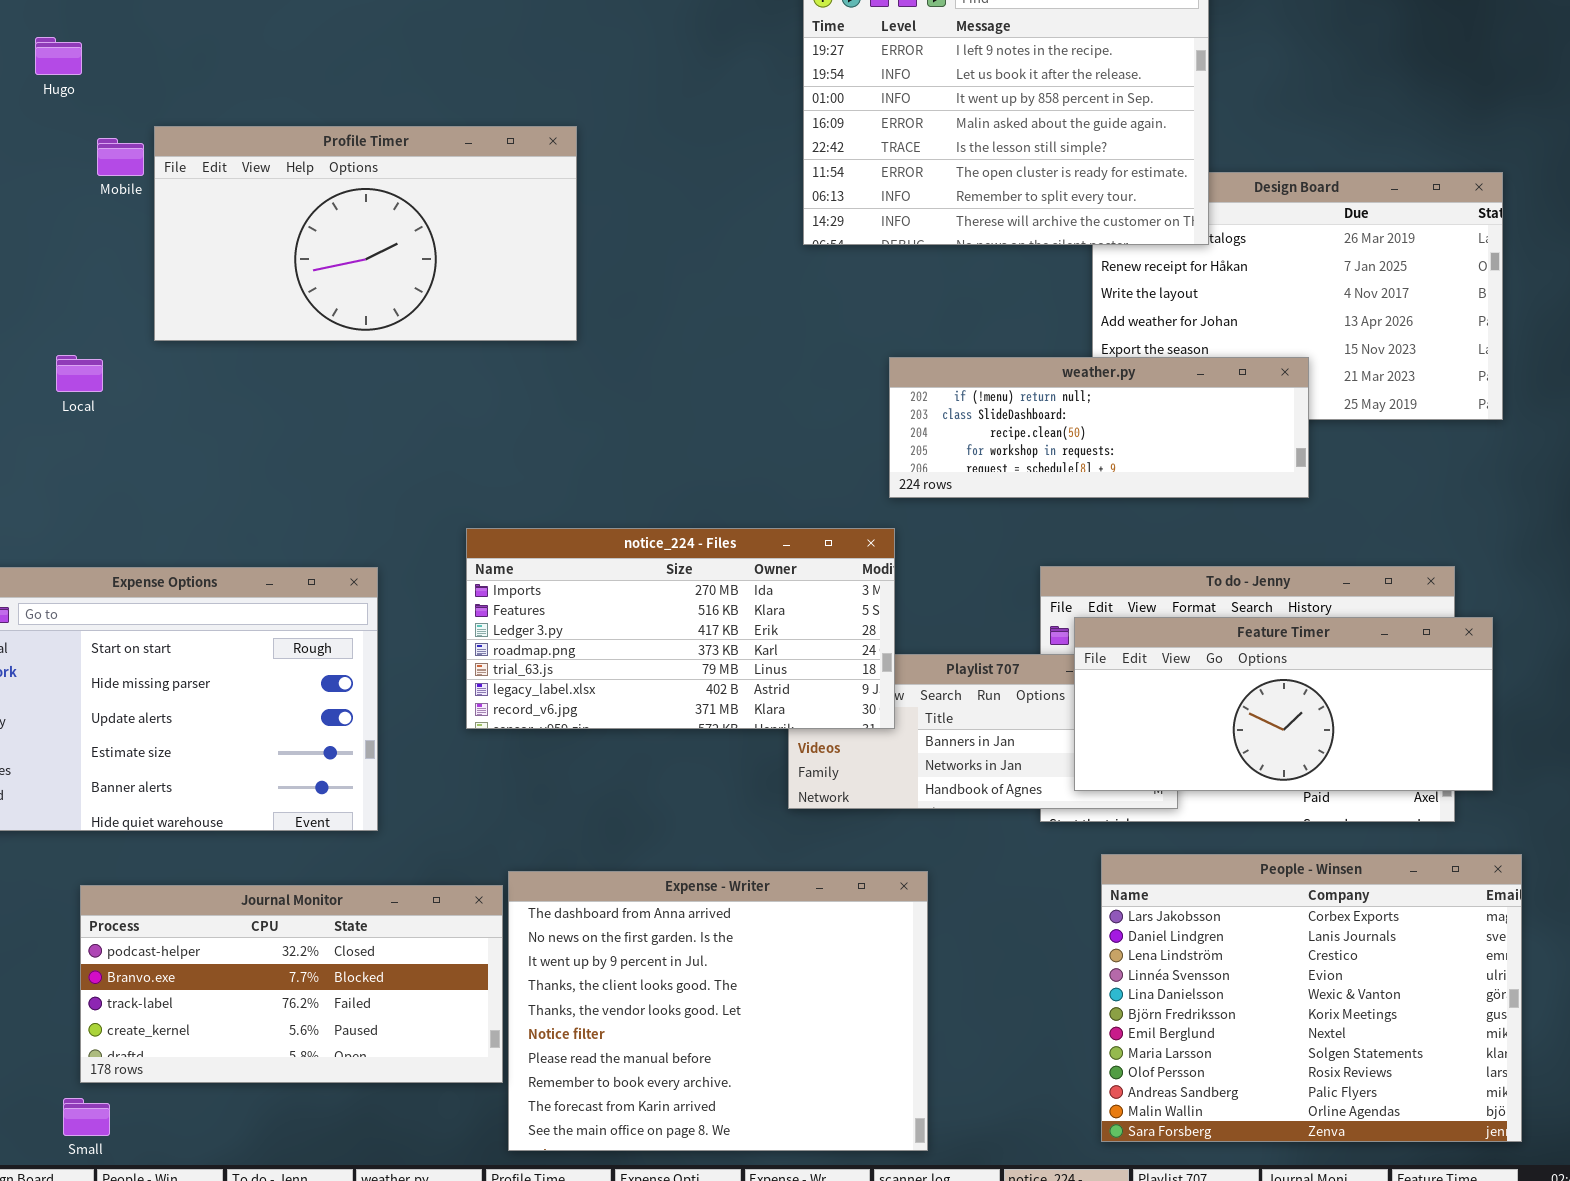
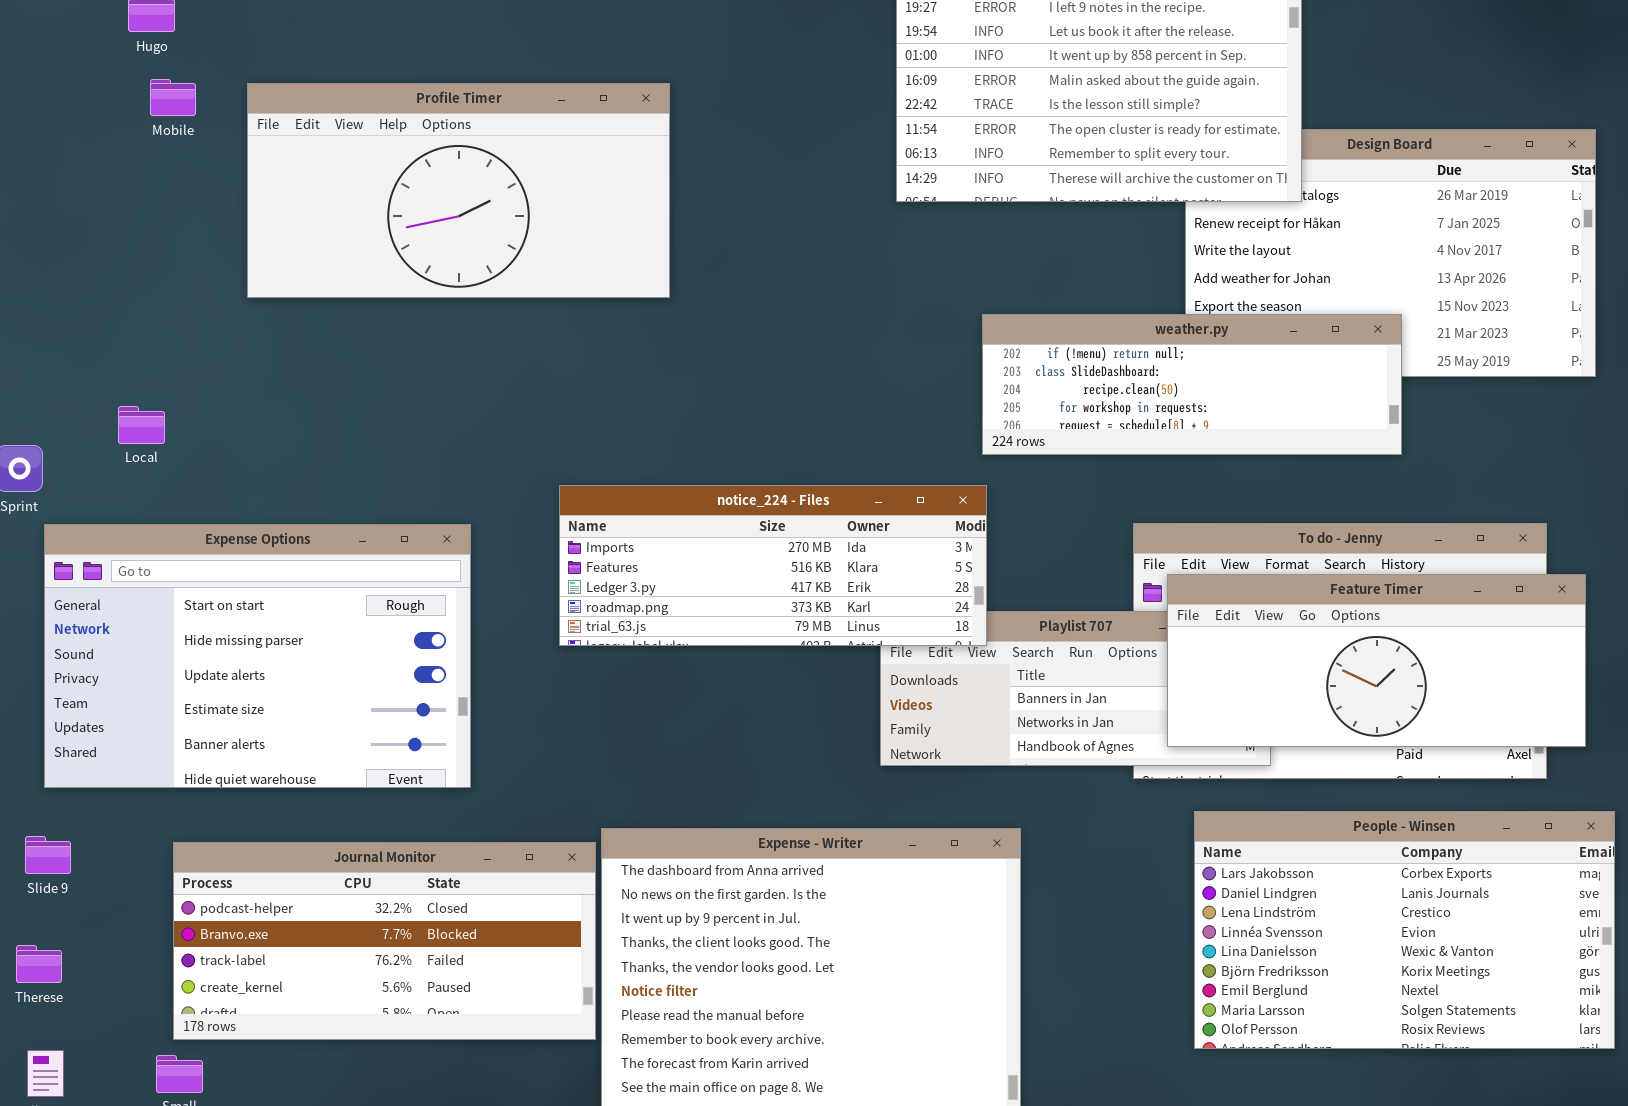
Mobile: [97,138,144,176] -> [150,79,196,116], moved
Local: [56,355,103,392] -> [118,406,165,444], moved
notice_224 - Files: [466,528,895,729] -> [559,485,987,646], resized
People - Winsen: [1101,854,1522,1142] -> [1194,811,1615,1049], resized

